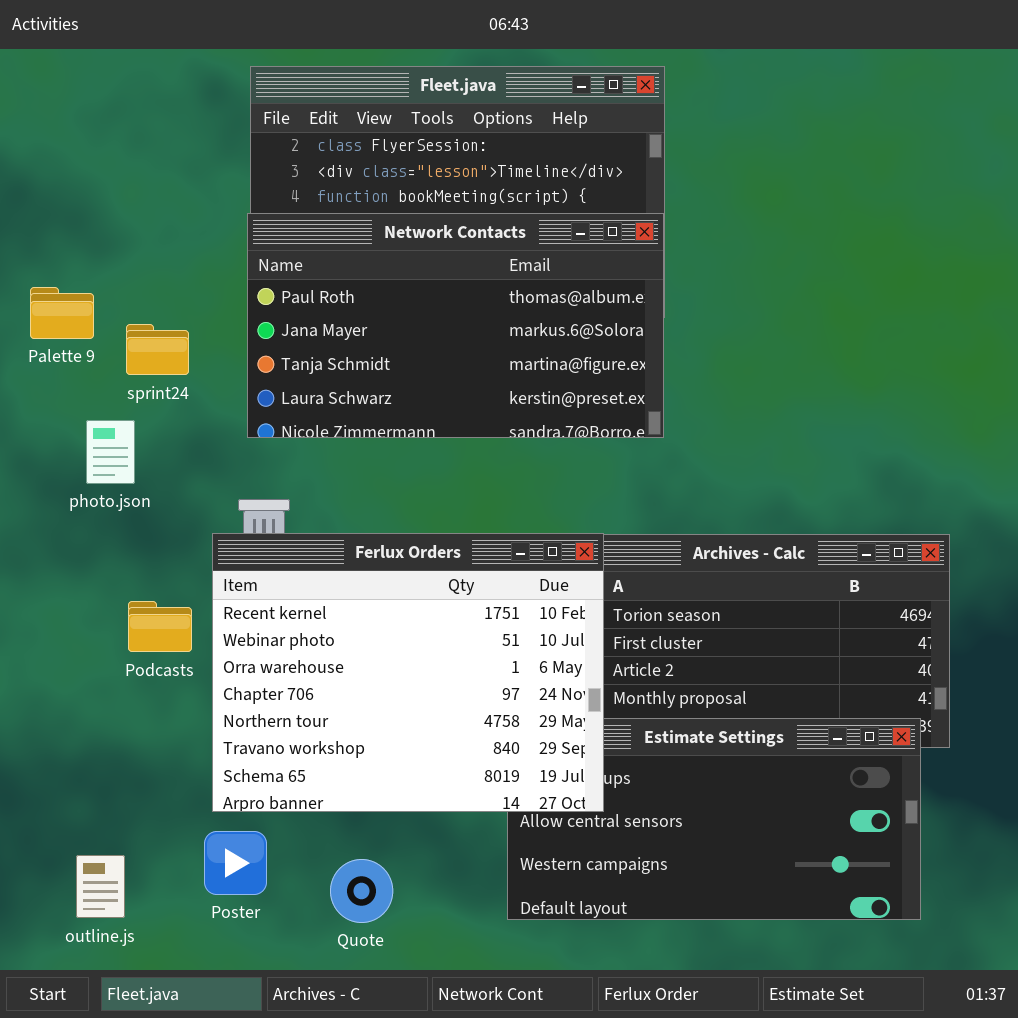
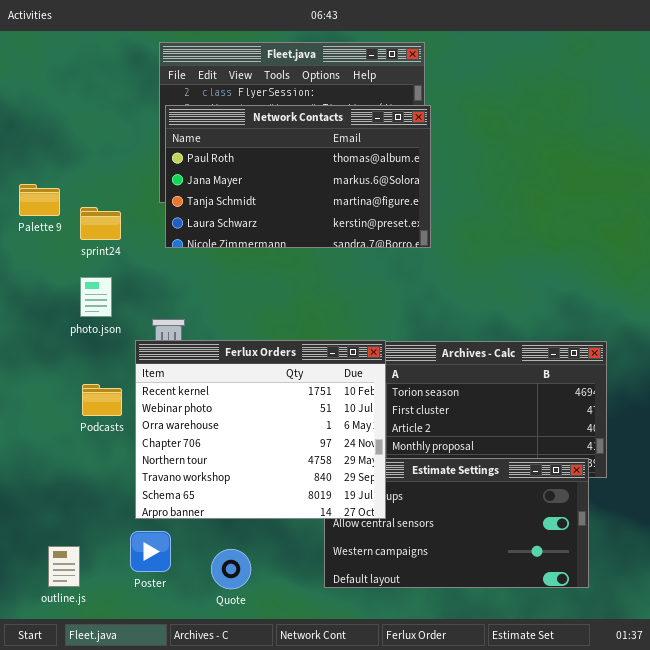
Network Contacts: [247,213,664,438] -> [165,105,431,248], moved
photo.json: [86,420,135,484] -> [80,277,112,317], moved

